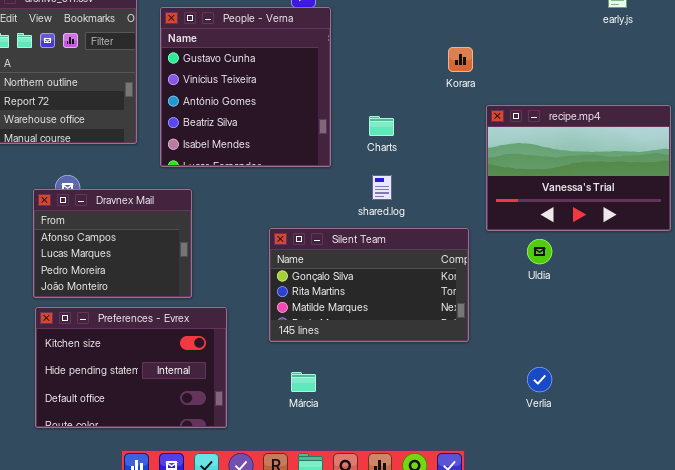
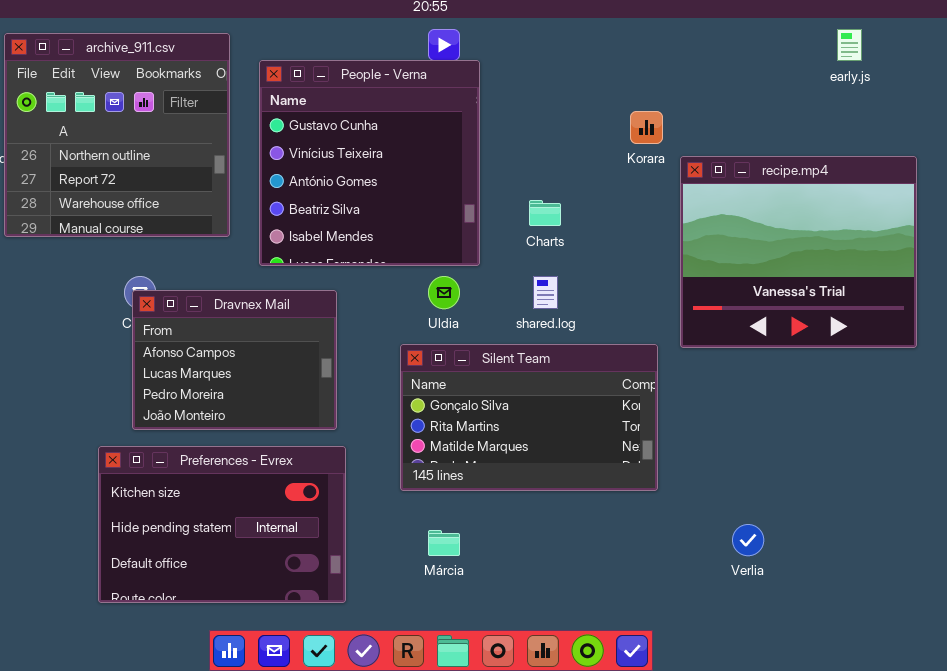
recipe.mp4: [486,105,671,231] -> [680,156,917,348], resized
Dravnex Mail: [33,189,192,298] -> [132,290,337,430], moved
Uldia: [527,239,552,264] -> [428,276,460,309], moved

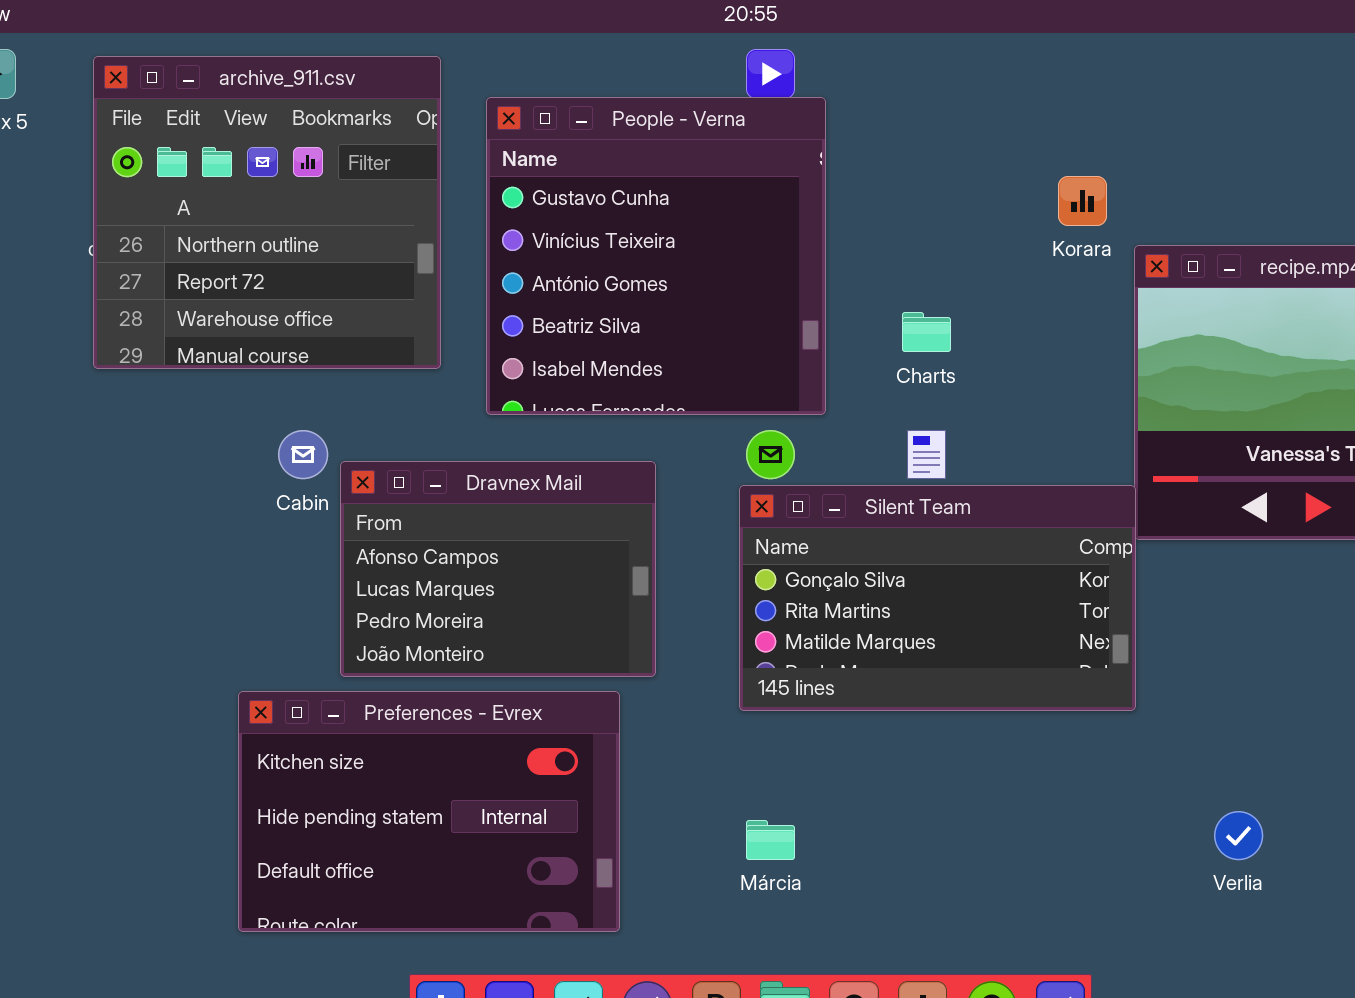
Dravnex Mail: [132,290,337,430] -> [340,461,656,677], moved
Silent Team: [400,344,658,491] -> [739,485,1136,711], moved

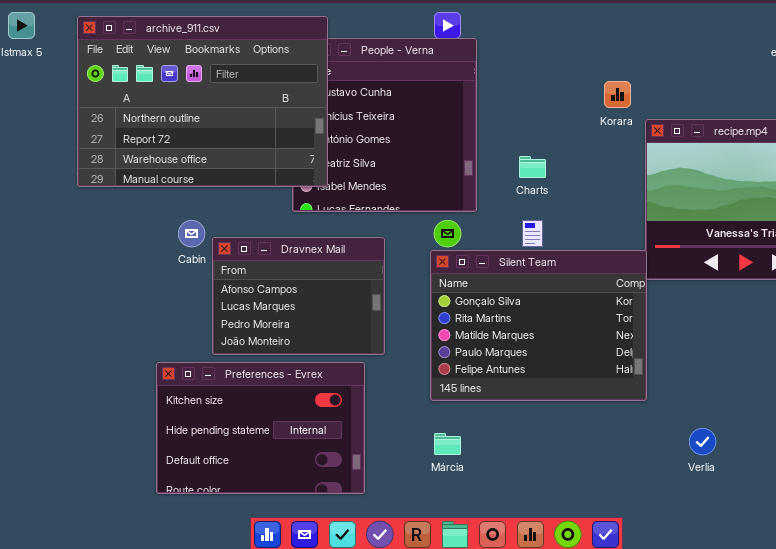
archive_911.csv: [93,56,441,369] -> [77,16,328,187], resized
Silent Team: [739,485,1136,711] -> [430,250,647,401], resized

